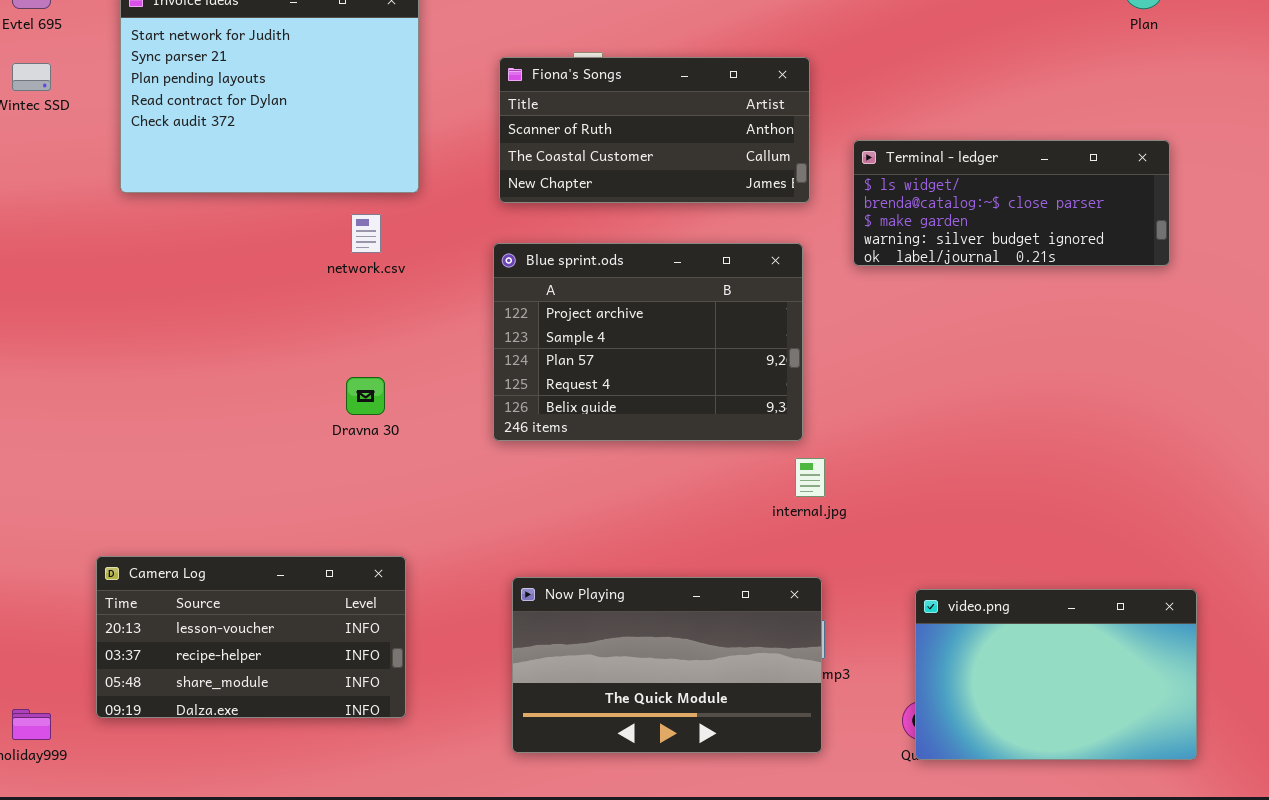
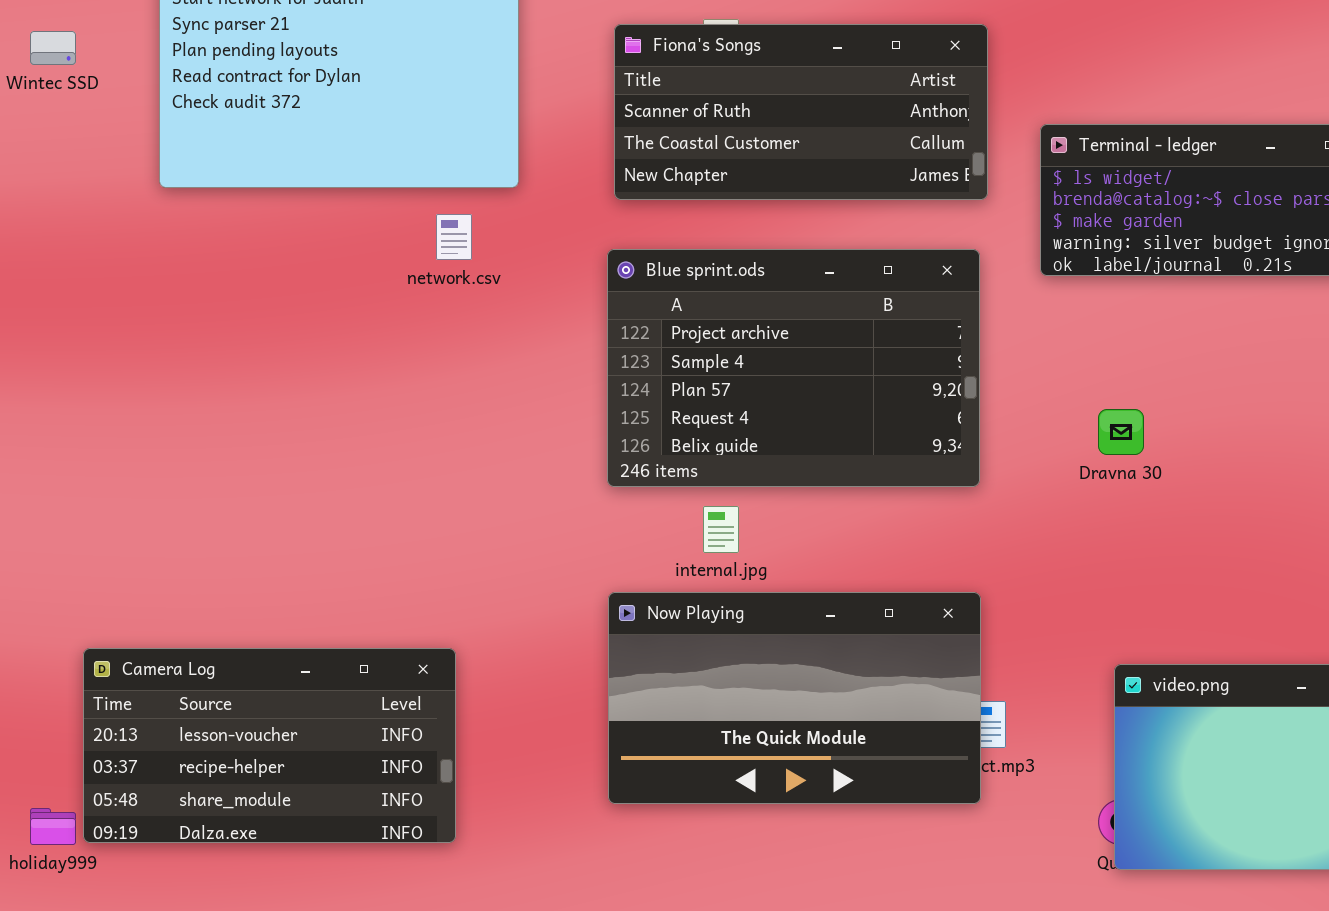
Dravna 30: [346,377,385,415] -> [1098,409,1144,455], moved
internal.jpg: [795,458,825,497] -> [703,506,739,553], moved
Camera Log: [96,556,406,718] -> [83,648,456,843], moved
Now Playing: [512,577,822,753] -> [608,592,981,804], moved

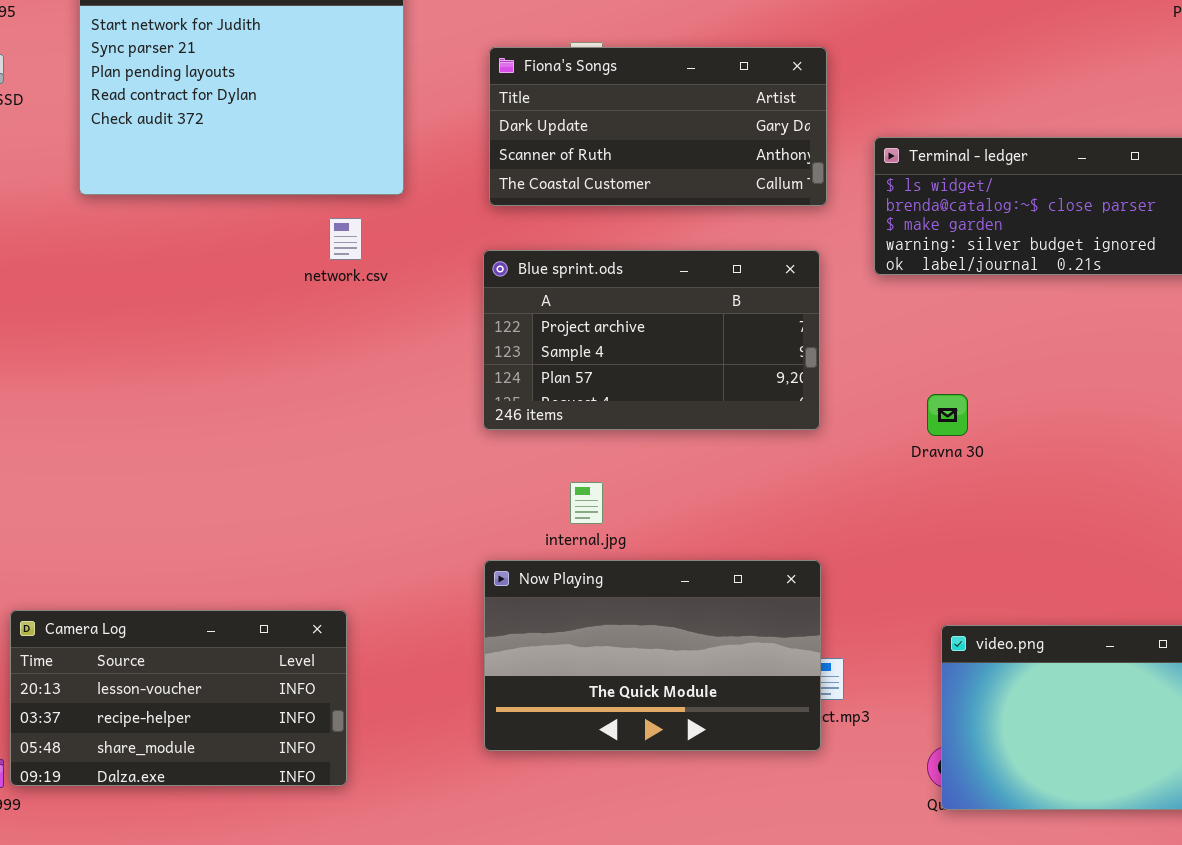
Fiona's Songs: [614,24,988,200] -> [489,47,827,206], scrolled up 1 row
Blue sprint.ods: [607,249,980,487] -> [483,250,820,430], resized

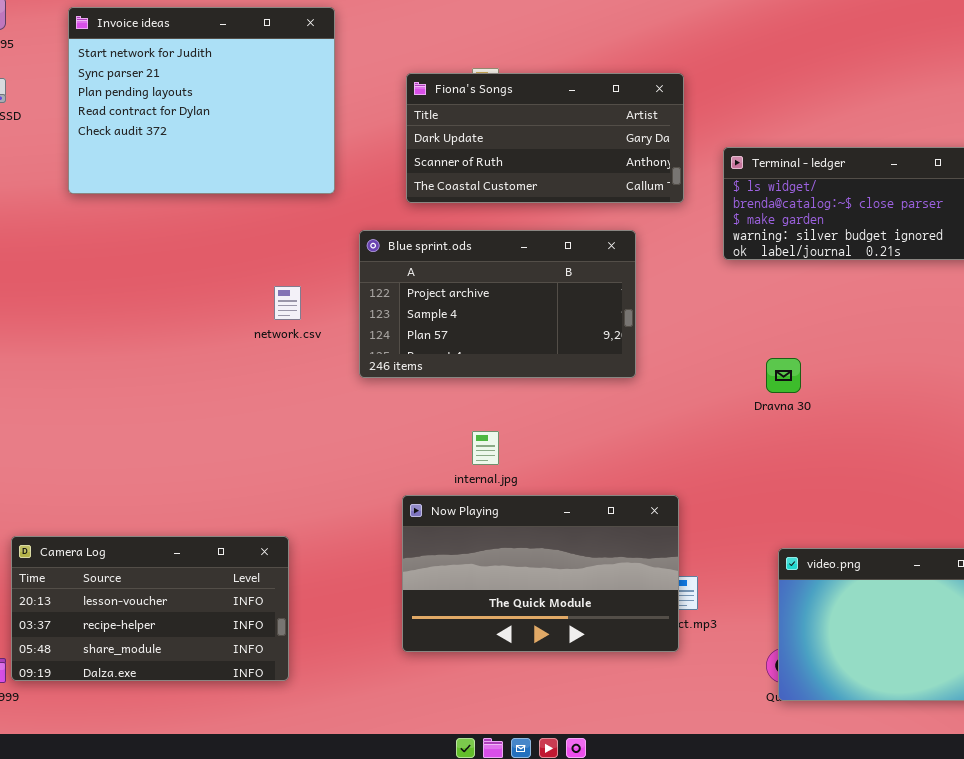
network.csv: [329,218,362,260] -> [274,286,301,320], moved
Blue sprint.ods: [483,250,820,430] -> [359,230,636,378], moved

